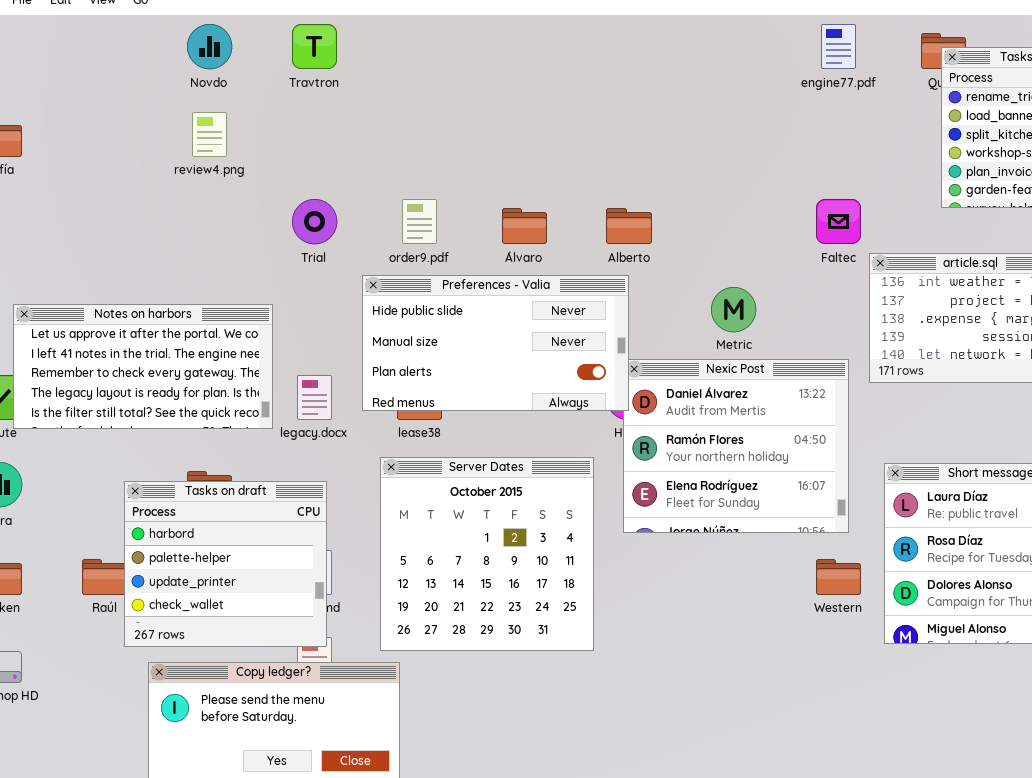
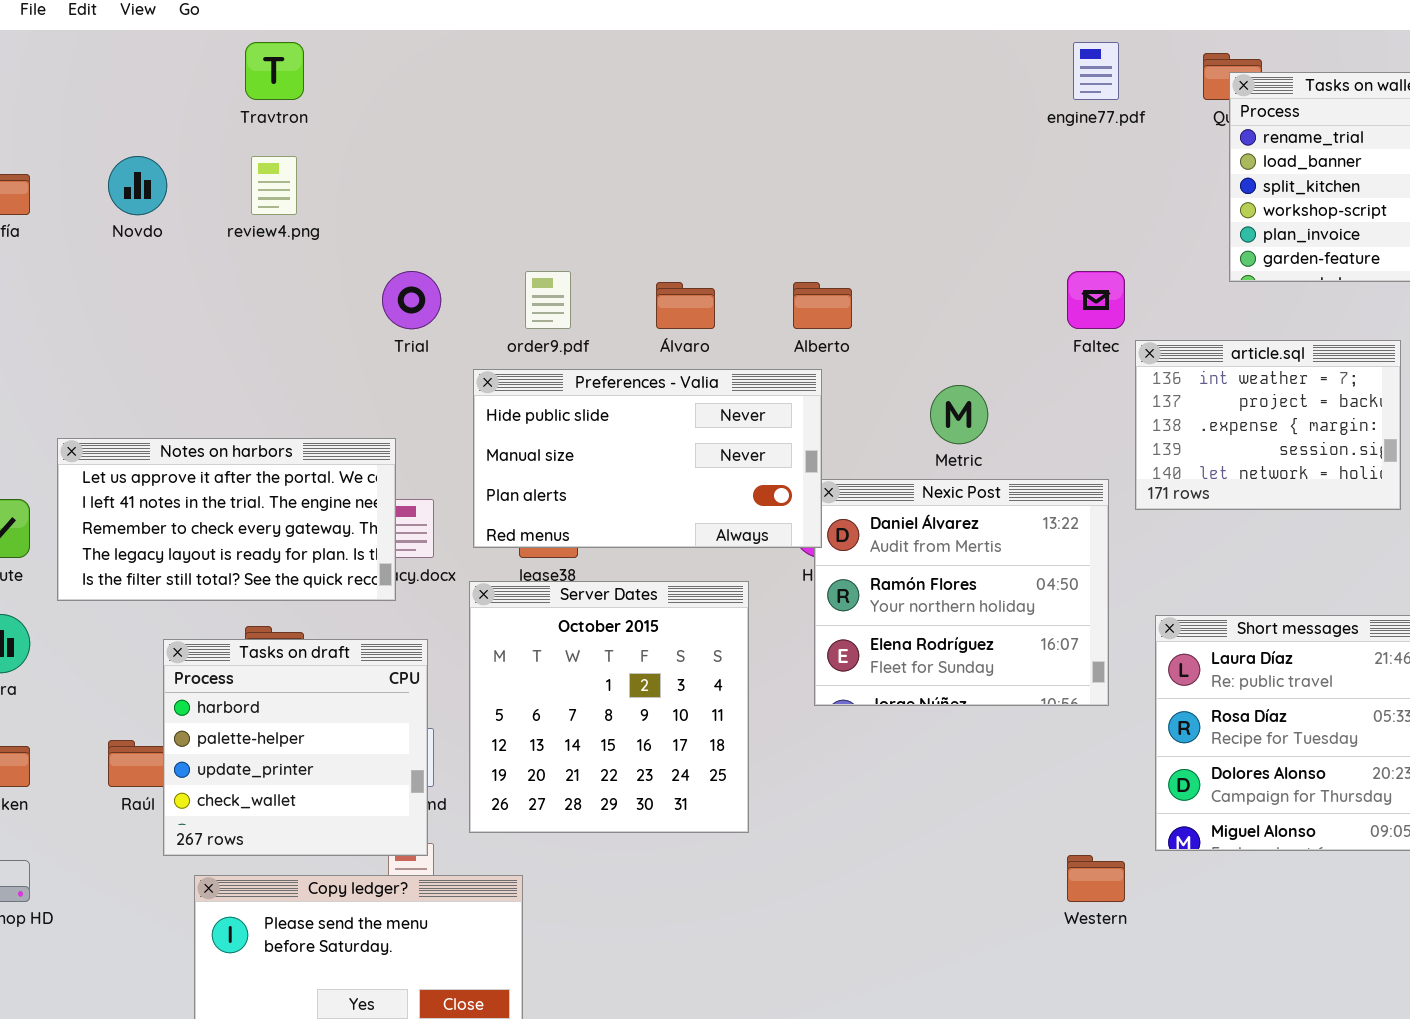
Novdo: [187,24,232,69] -> [108,156,167,215], moved
Travtron: [292,24,337,69] -> [245,42,304,100], moved
Notes on harbors: [13,304,273,429] -> [57,438,396,601], moved
Server Dates: [380,457,594,651] -> [469,581,749,833], moved
Western: [816,559,861,595] -> [1067,855,1125,902], moved

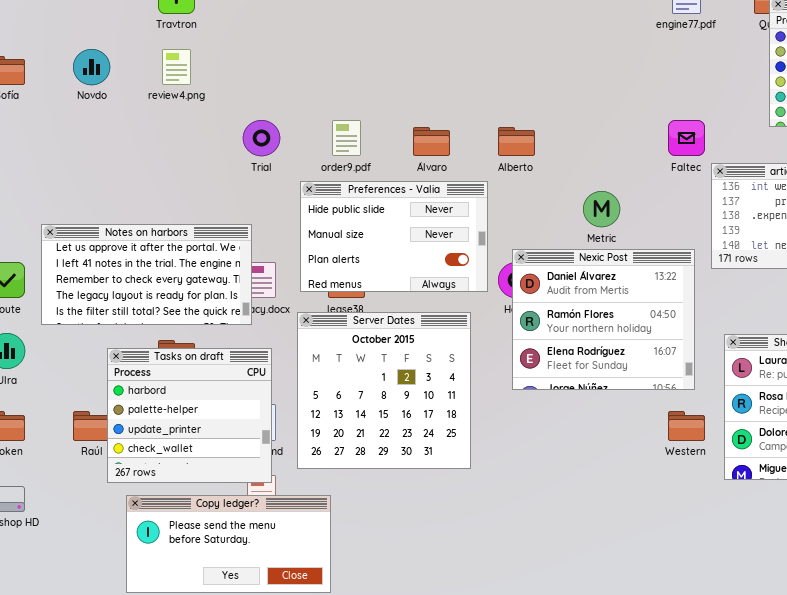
Preferences - Valia: [473,369,822,548] -> [300,181,488,292], resized
Western: [1067,855,1125,902] -> [668,411,705,441], moved

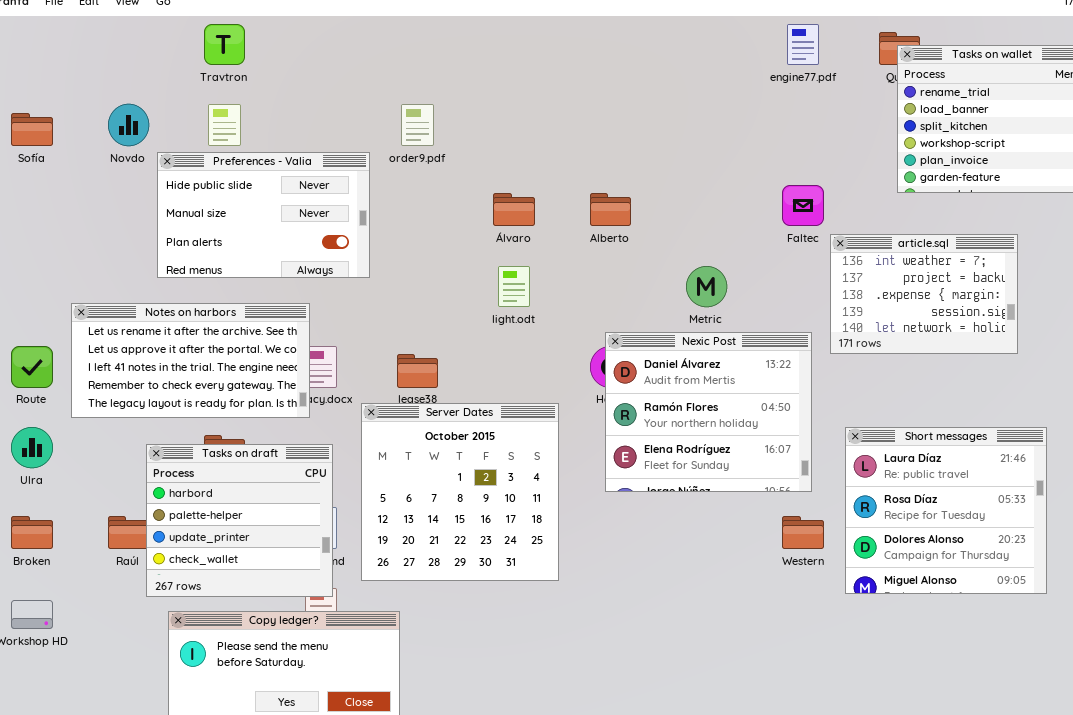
order9.pdf: [332,120,361,156] -> [401,104,434,146], moved
Preferences - Valia: [300,181,488,292] -> [157,152,370,278], moved
Notes on harbors: [41,224,252,325] -> [71,303,310,418], scrolled up 1 row

